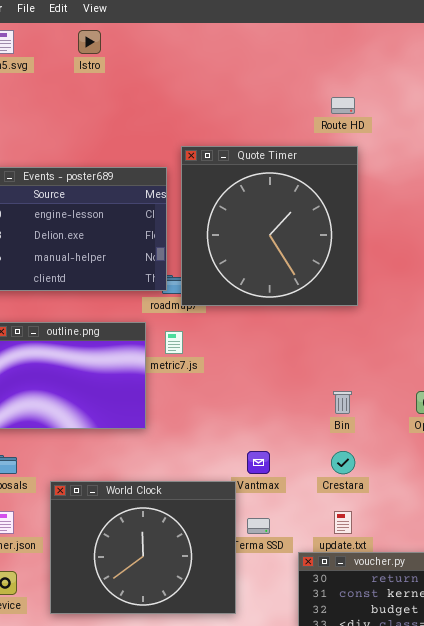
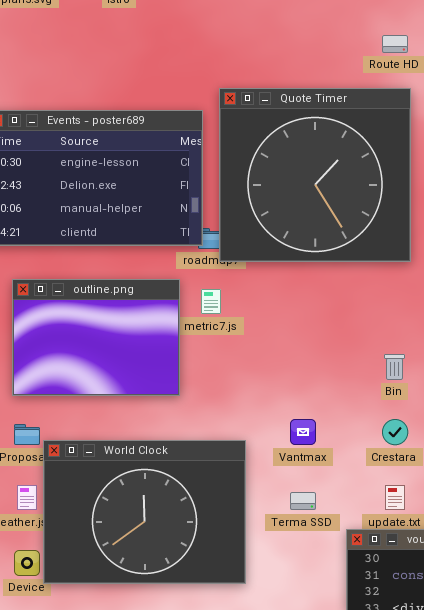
World Clock: [50,481,236,614] -> [43,440,246,584], moved

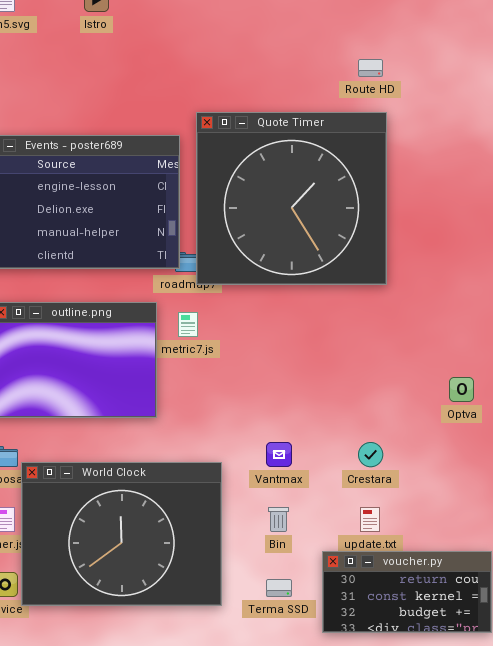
Bin: [384,354,405,380] -> [268,507,289,532], moved
Terma SSD: [290,492,316,510] -> [266,579,292,597], moved

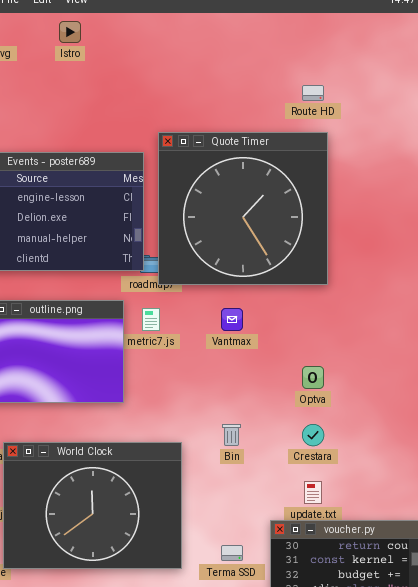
Optva: [449,377,474,402] -> [302,366,324,389], moved
Vantmax: [266,442,292,467] -> [221,308,243,331], moved
Bin: [268,507,289,532] -> [222,424,241,446], moved

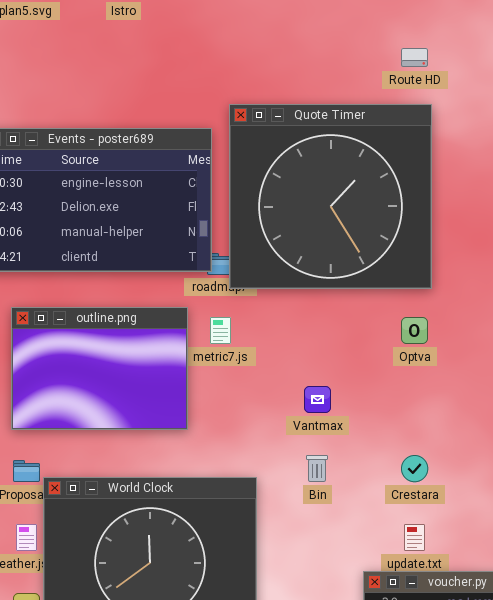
Vantmax: [221,308,243,331] -> [304,386,331,413], moved
Optva: [302,366,324,389] -> [401,317,428,344], moved

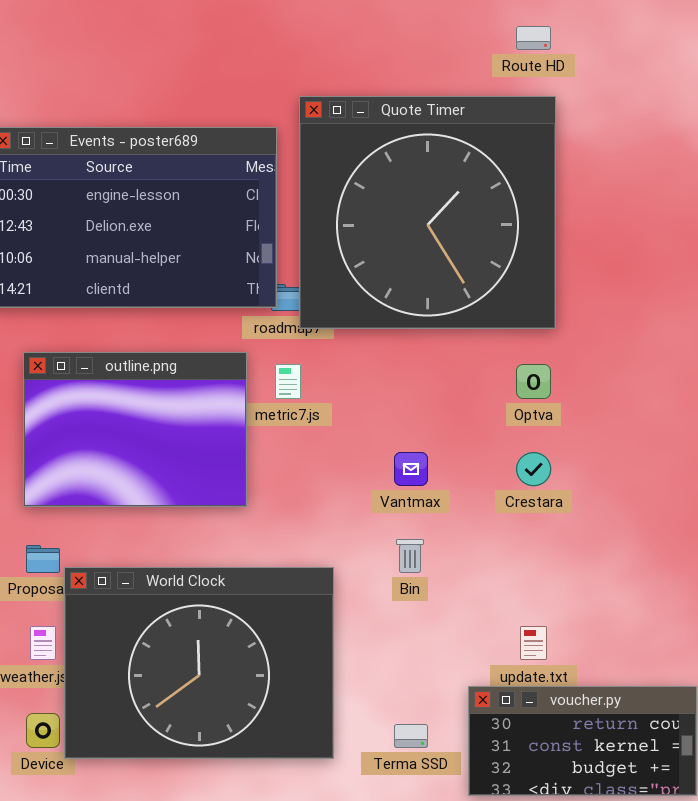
Crestara: [401,455,428,482] -> [516,452,551,486], moved

